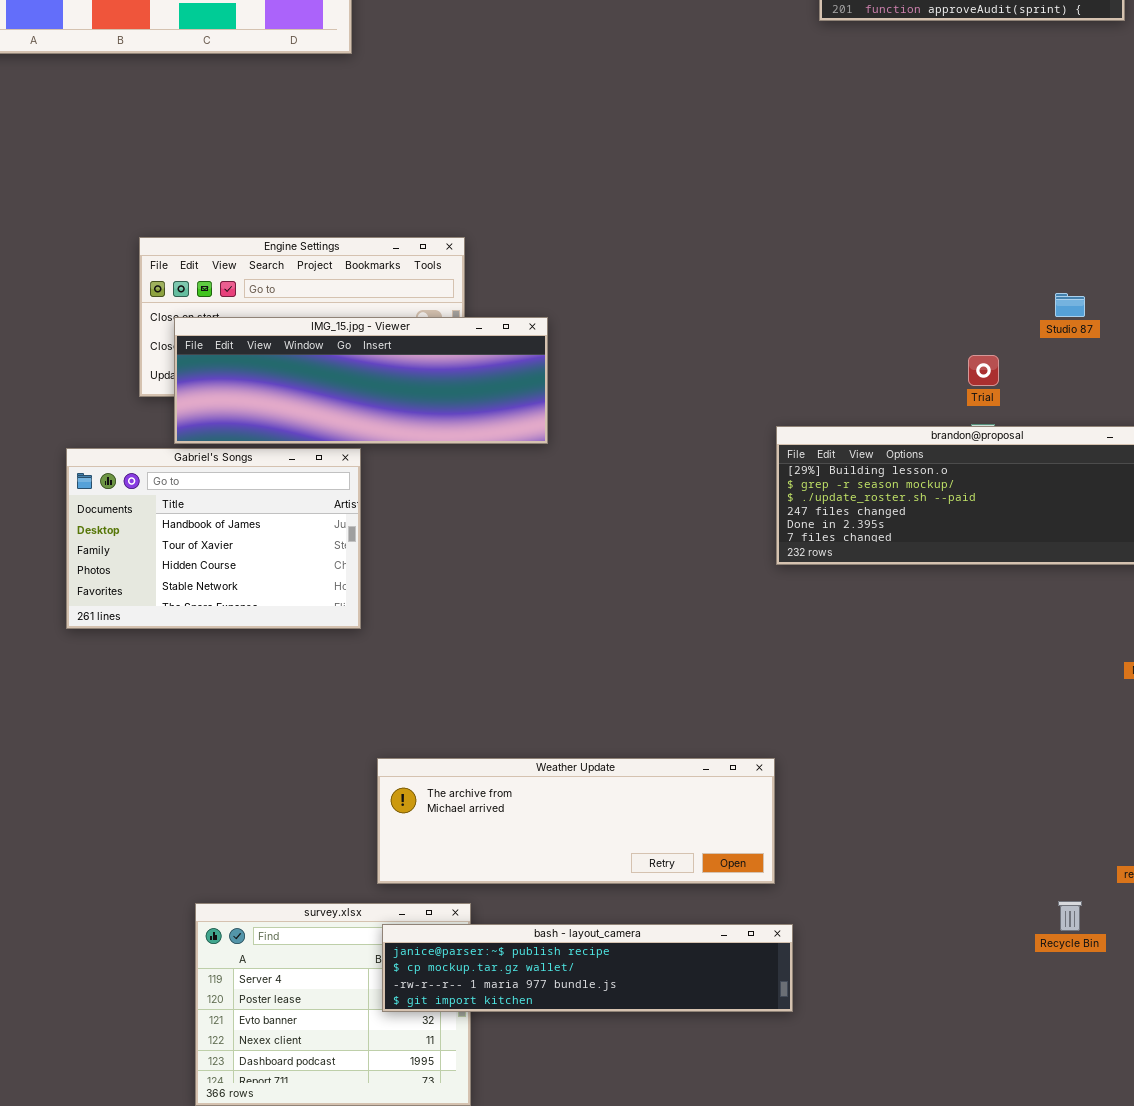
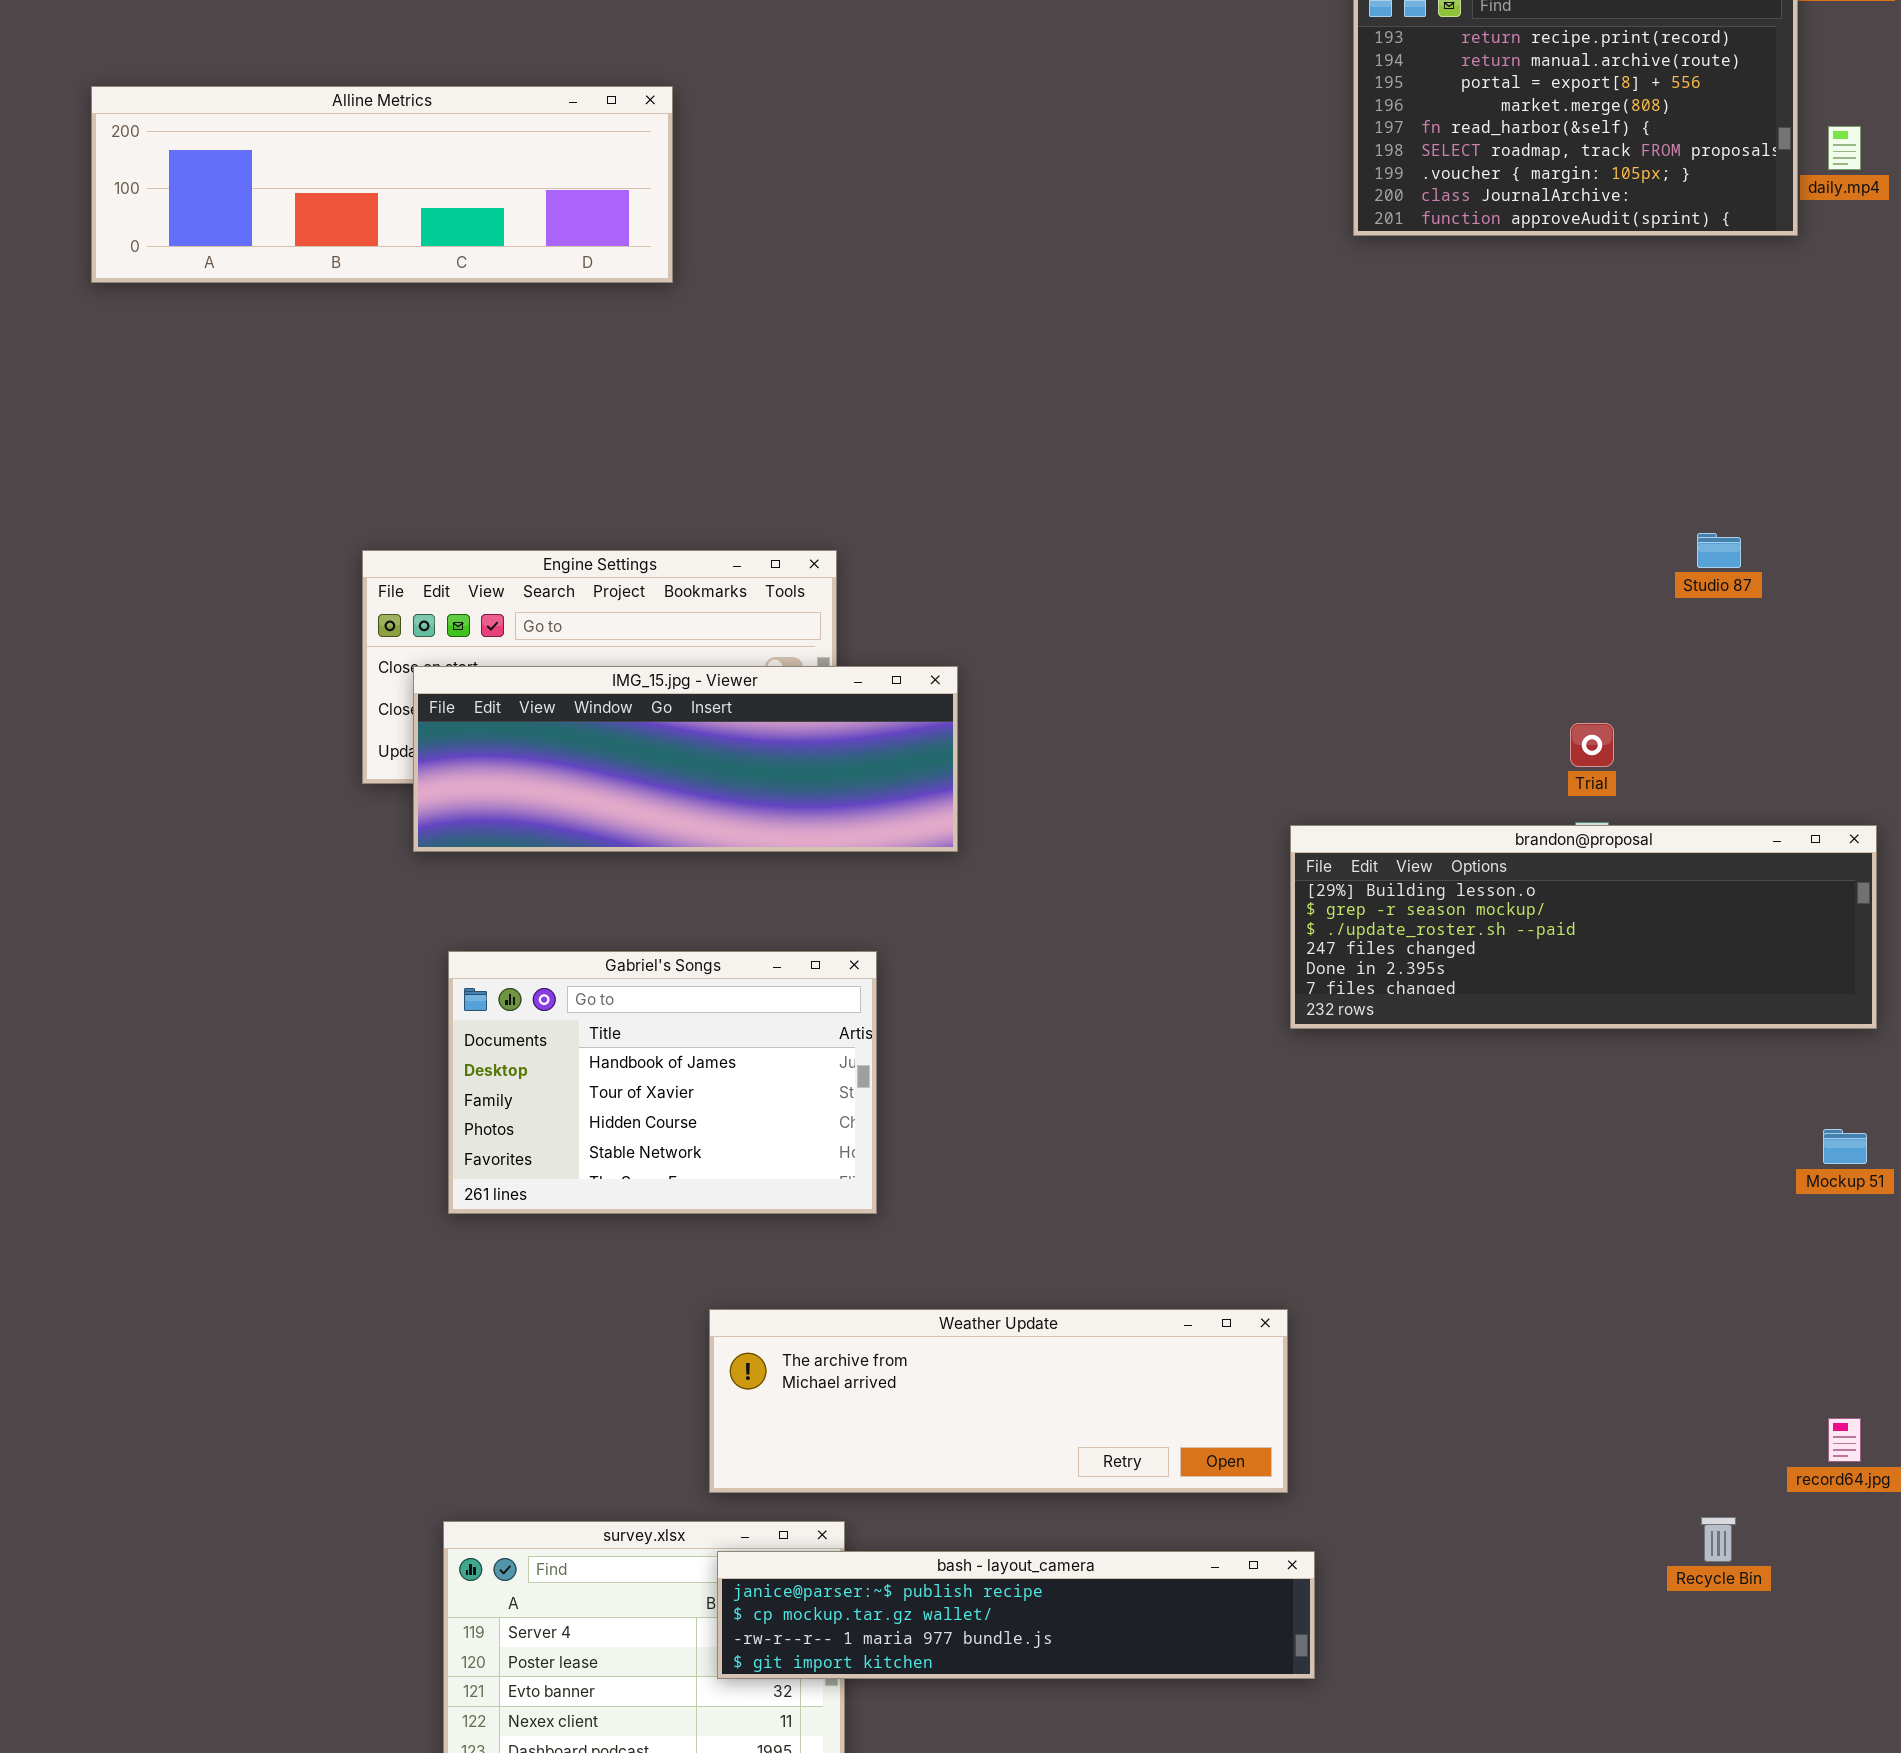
Studio 87: [1055,293,1085,317] -> [1697,533,1741,568], moved
Gabriel's Songs: [66,448,361,629] -> [448,951,877,1214], moved

